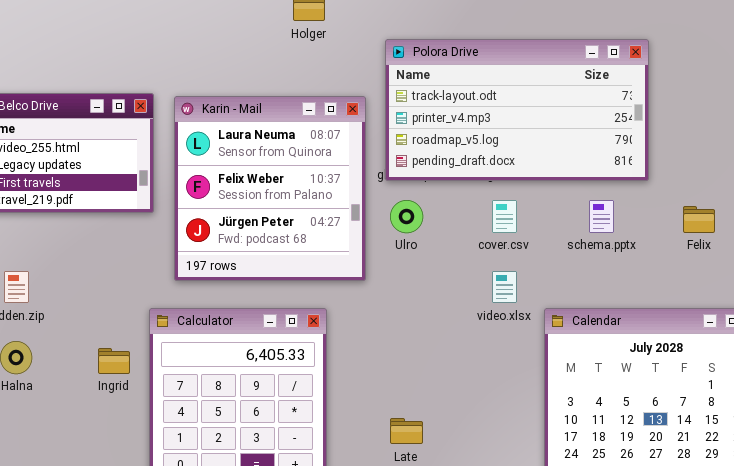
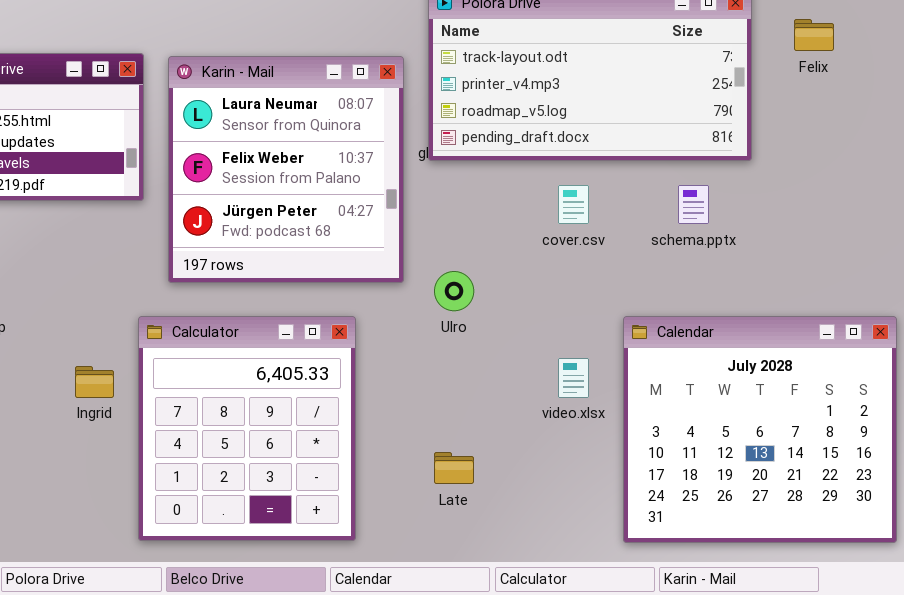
Ulro: [390,200,423,233] -> [434,271,474,311], moved
Felix: [683,206,715,233] -> [794,19,834,51], moved
video.xlsx: [492,271,517,303] -> [558,358,589,398], moved

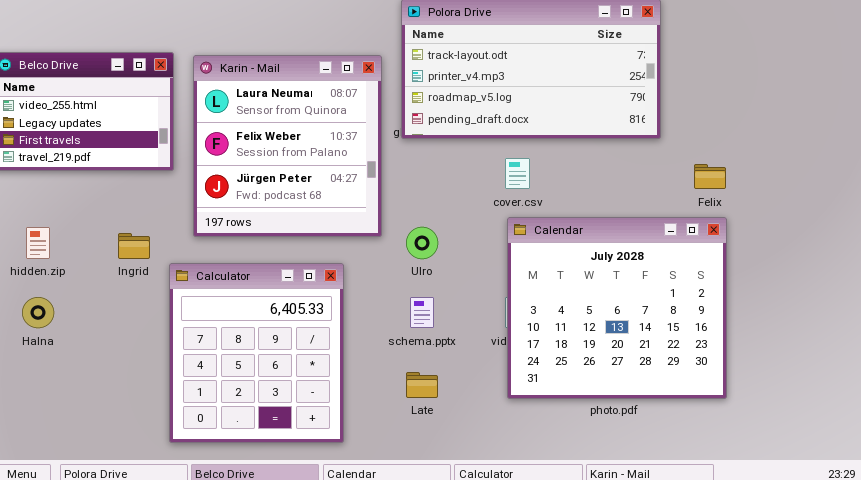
Felix: [794,19,834,51] -> [694,164,726,189], moved
schema.pptx: [678,185,709,224] -> [410,297,434,328], moved
Calendar: [623,316,897,543] -> [507,217,727,399], moved
Ingrid: [75,366,114,398] -> [118,233,150,259], moved

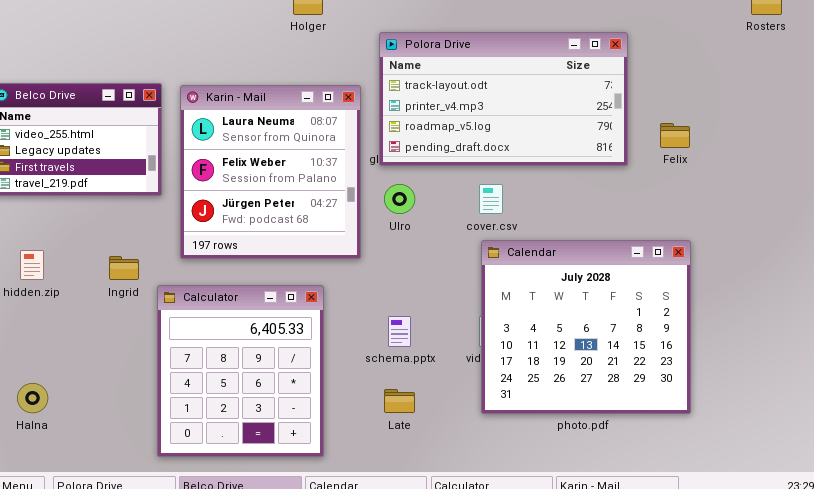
Felix: [694,164,726,189] -> [660,123,690,148], moved
Ulro: [406,227,438,259] -> [384,184,415,214], moved
Halna: [22,297,54,328] -> [17,383,48,413], moved

